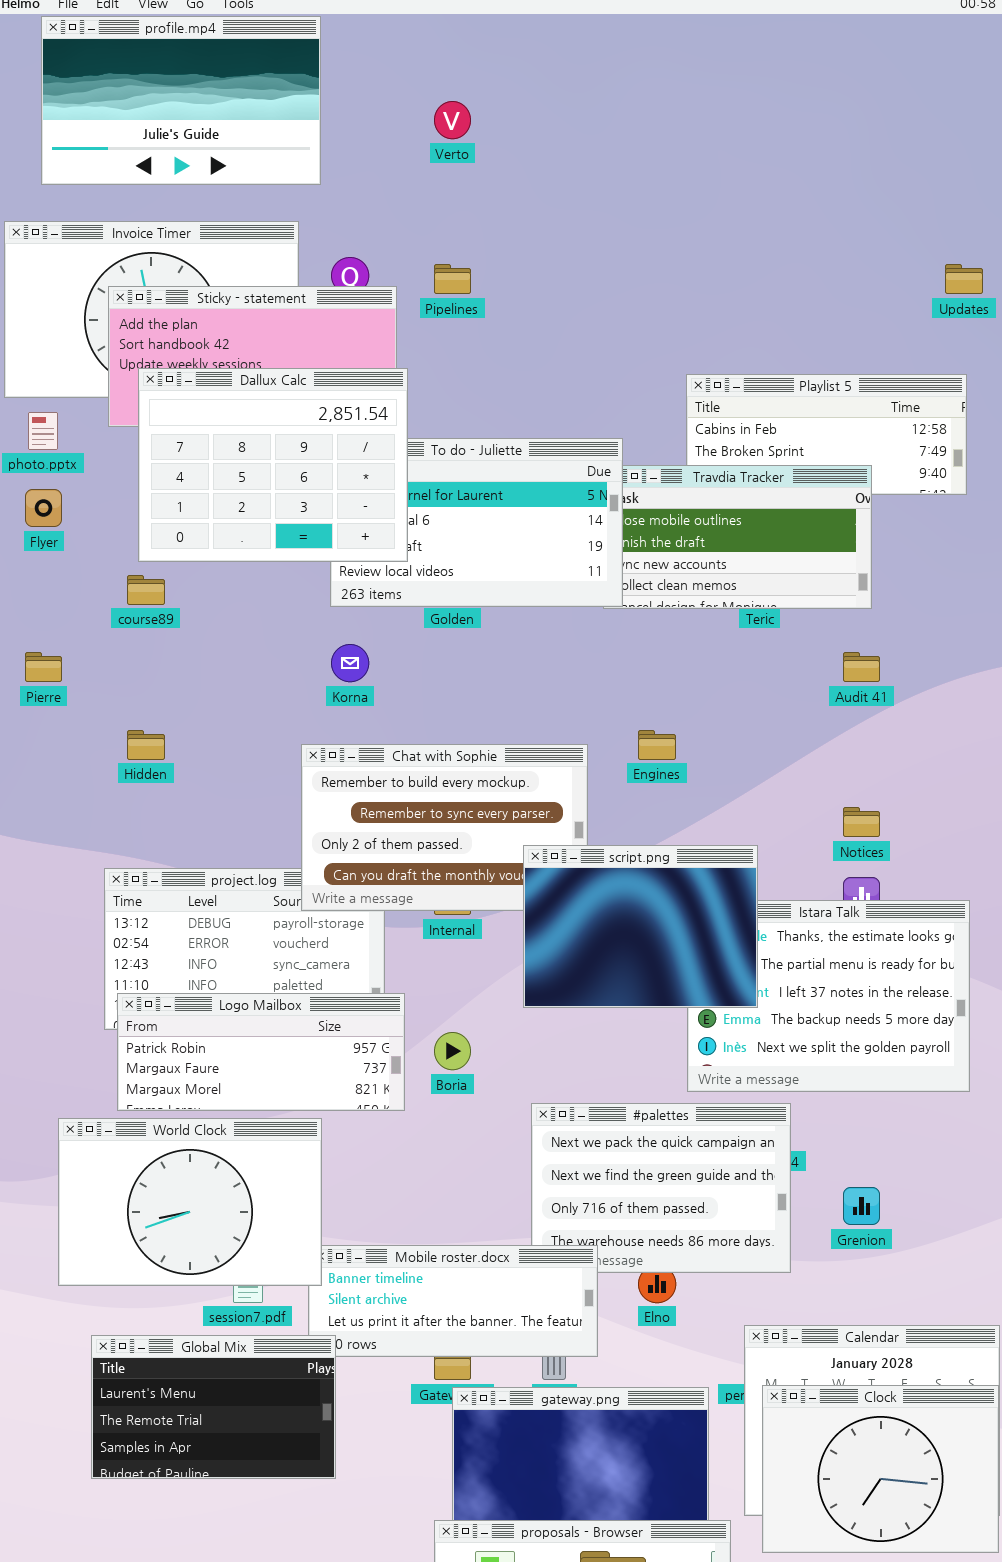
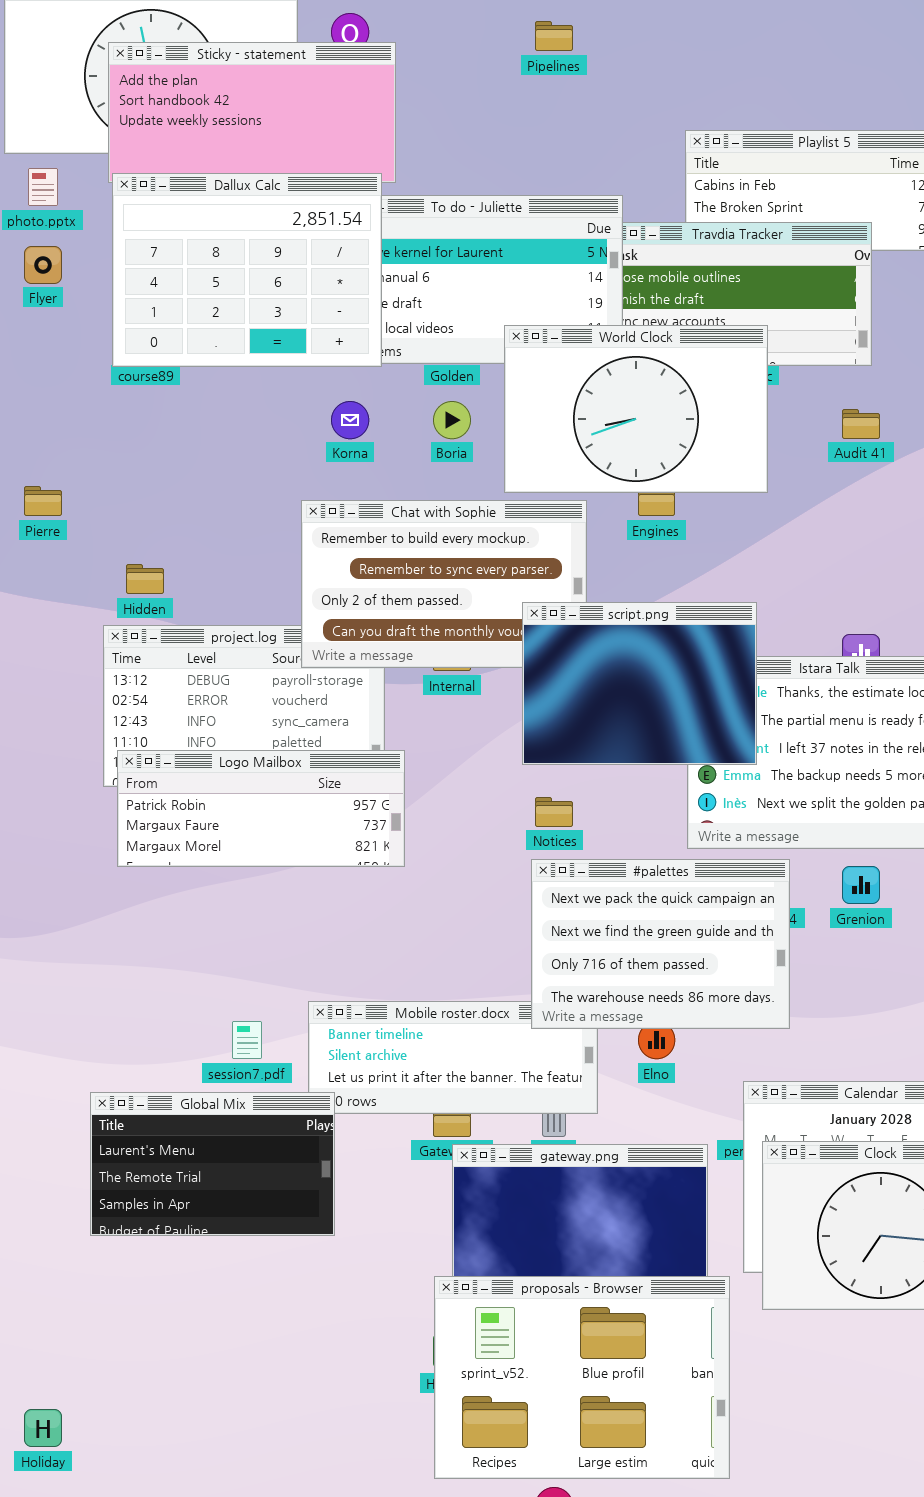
Pipelines: [434,264,471,294] -> [535,21,573,51], moved
Dallux Calc: [138,368,408,562] -> [112,173,382,367], moved
Pierre: [25,652,62,682] -> [24,486,62,516], moved
Hidden: [127,730,165,760] -> [126,564,164,594], moved
Notices: [843,807,880,837] -> [535,797,573,827], moved
Boria: [434,1032,471,1070] -> [433,401,471,439], moved
#palettes: [531,1103,791,1273] -> [531,859,790,1029], raised
World Clock: [58,1118,322,1286] -> [504,325,768,493], moved
Grenion: [843,1187,880,1225] -> [842,866,880,904], moved

